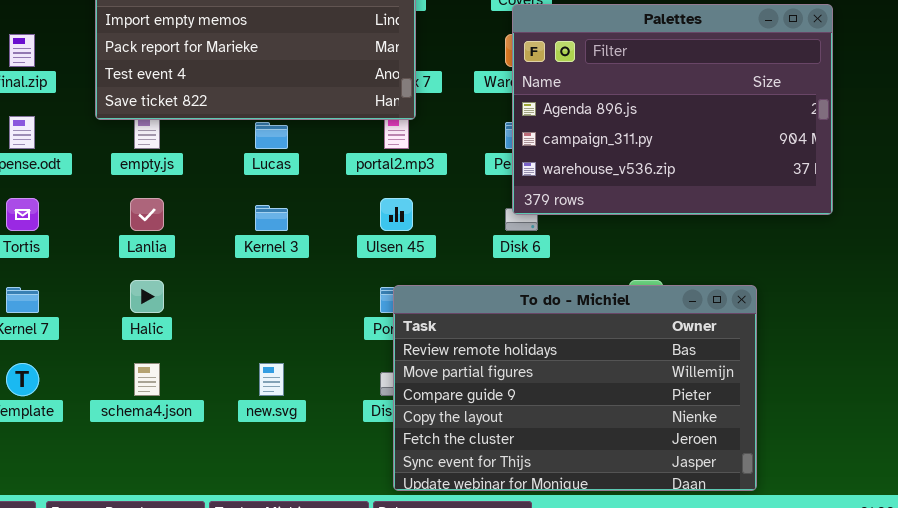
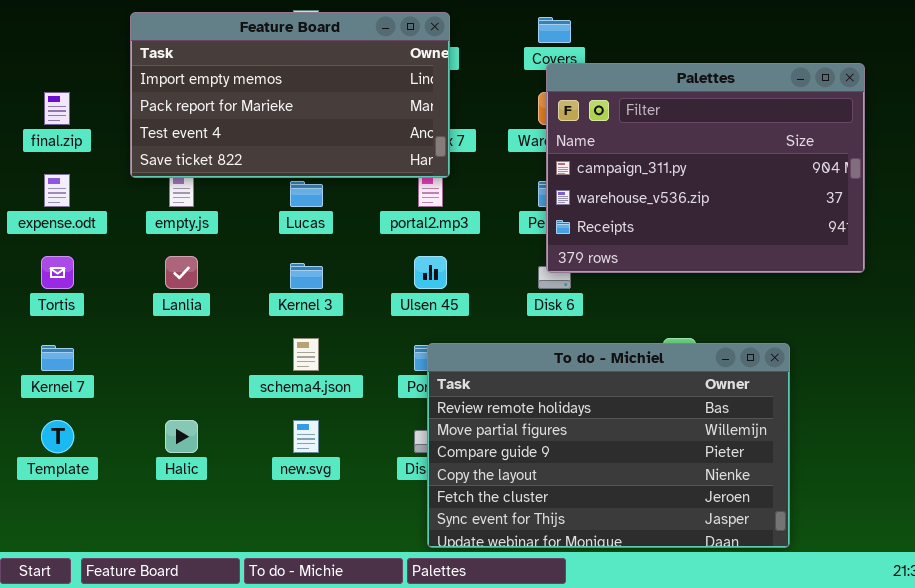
Palettes: [512,4,833,215] -> [546,63,865,273], scrolled down 1 row
Halic: [130,280,164,313] -> [165,420,198,453], moved
schema4.json: [134,363,160,396] -> [293,338,319,371], moved

